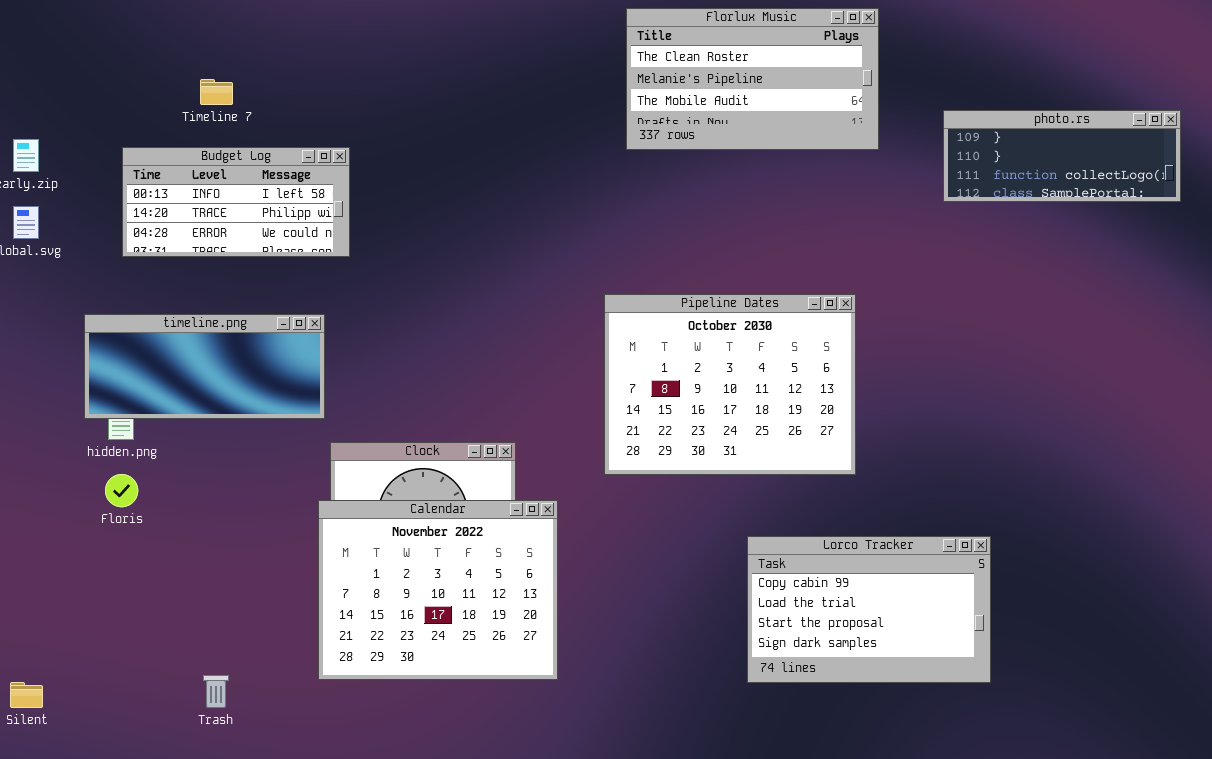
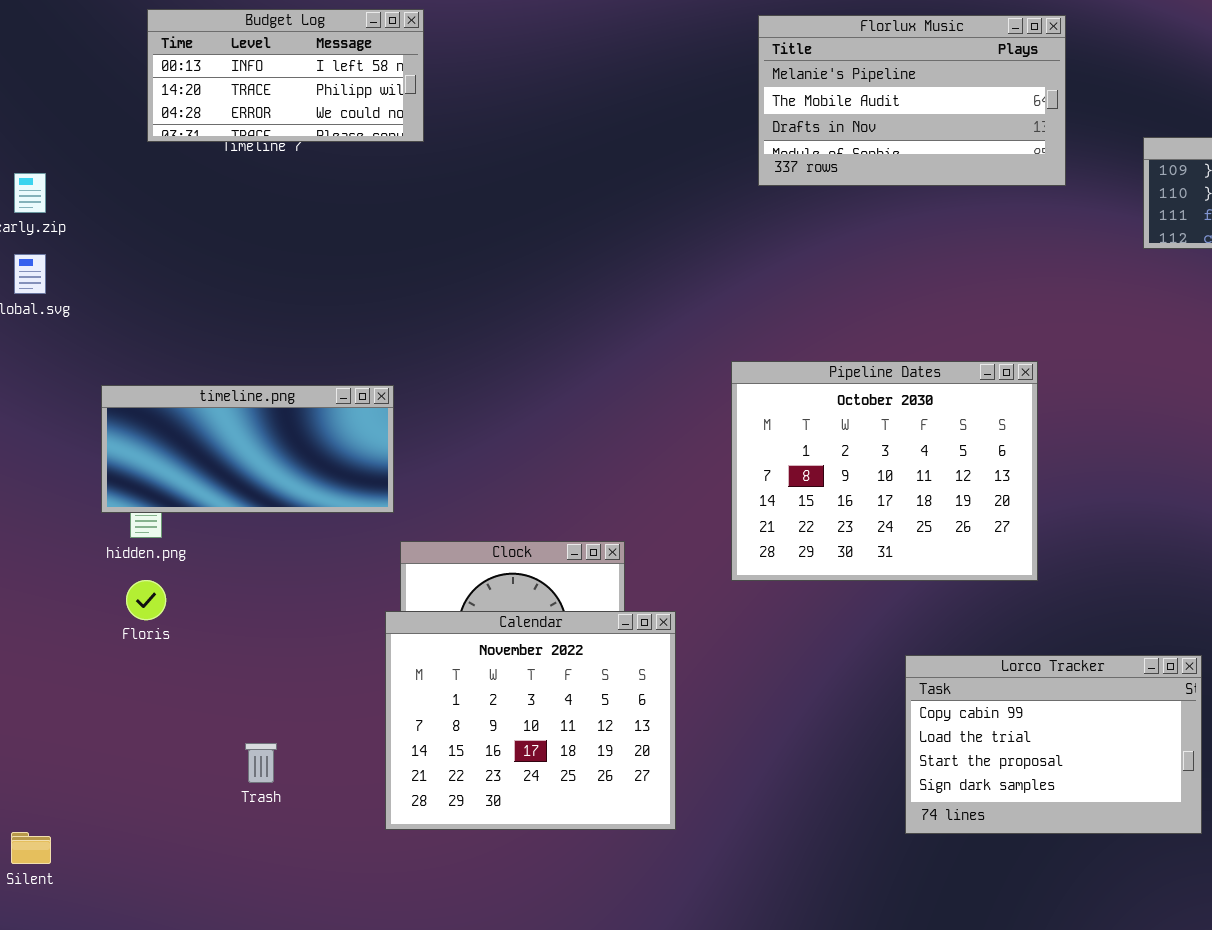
Florlux Music: [626,8,879,150] -> [758,15,1066,186], scrolled down 1 row
Budget Log: [122,147,350,257] -> [147,9,424,142], moved
Trash: [203,675,229,708] -> [245,743,277,783], moved

